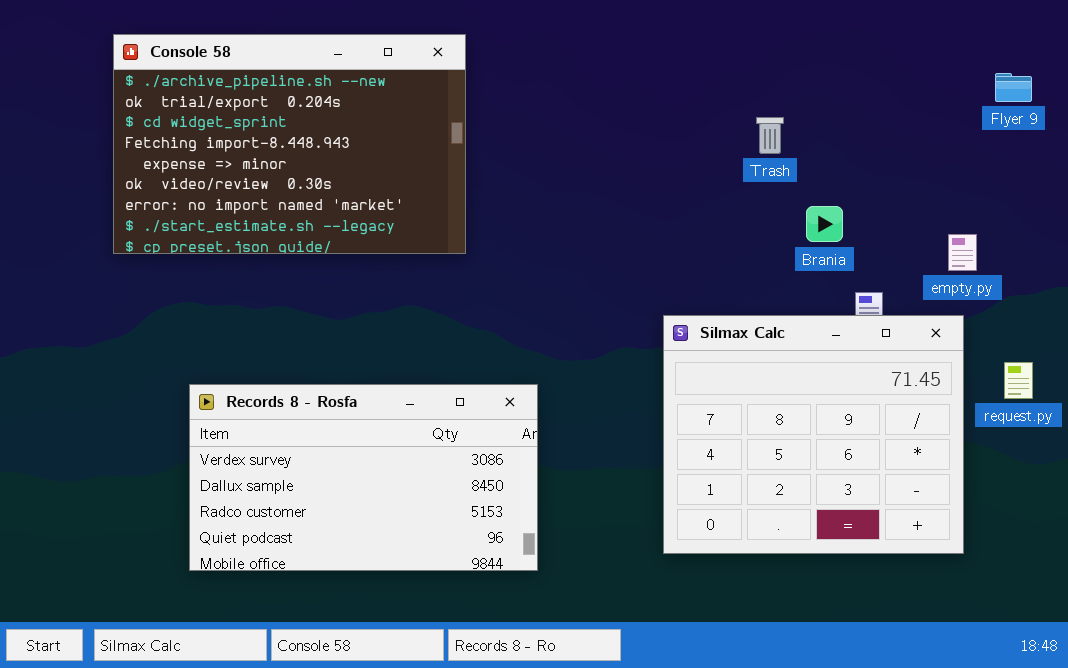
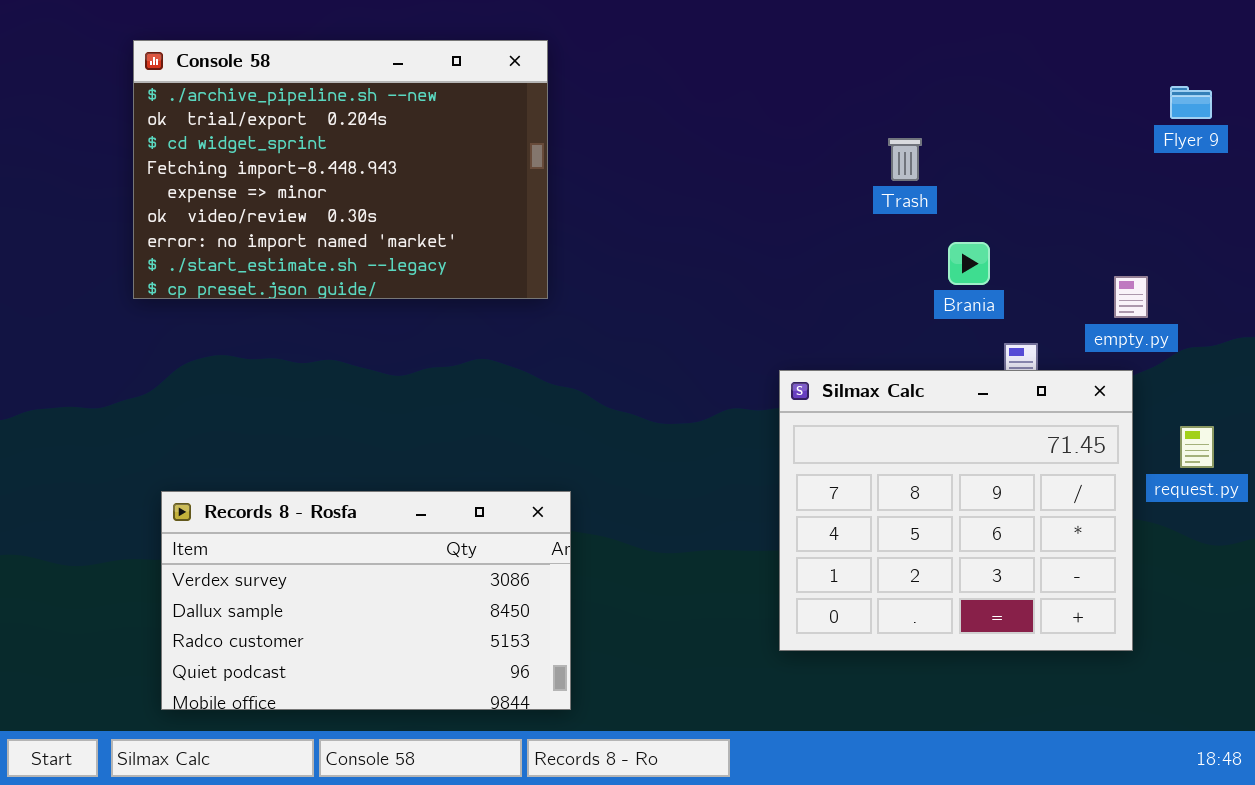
Records 8 - Rosfa: [189,384,538,571] -> [161,491,571,710], moved

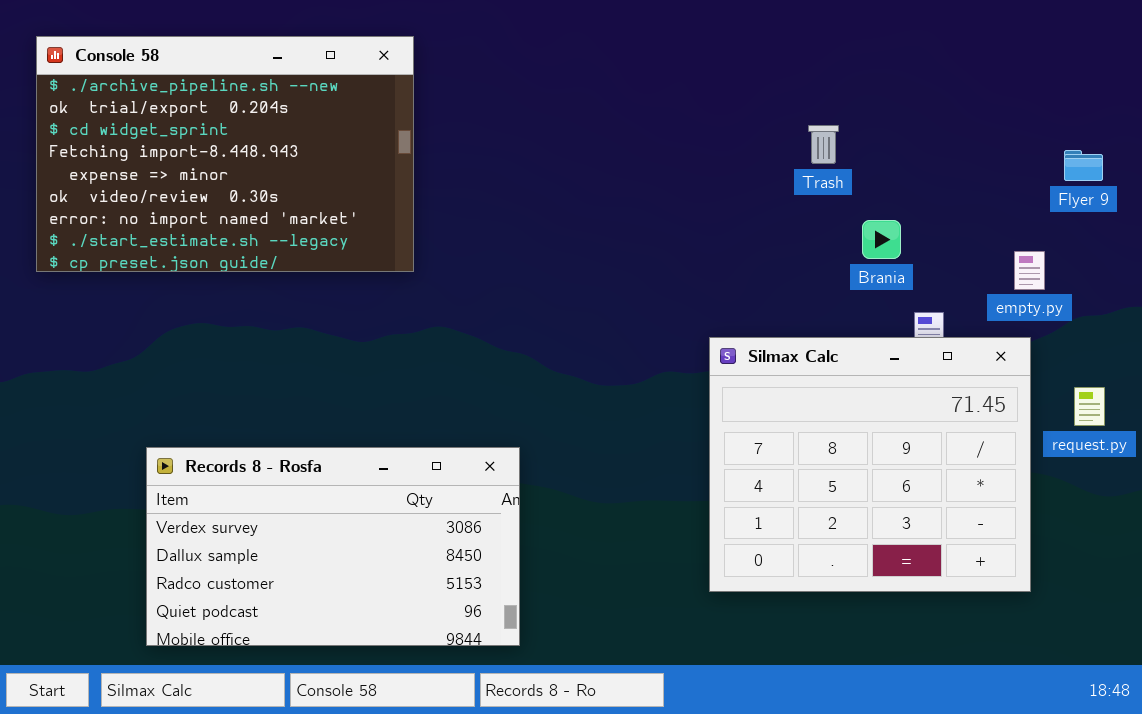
Console 58: [133,40,548,299] -> [36,36,414,272], moved
Flyer 9: [1170,86,1212,119] -> [1064,150,1103,181], moved

